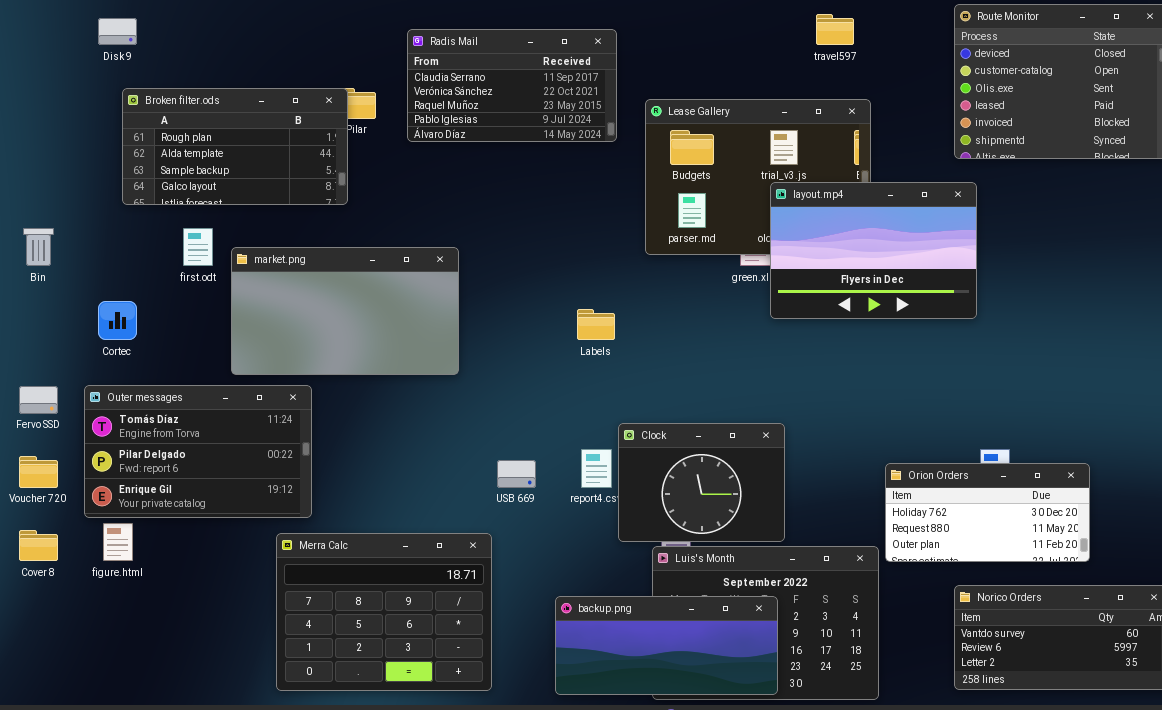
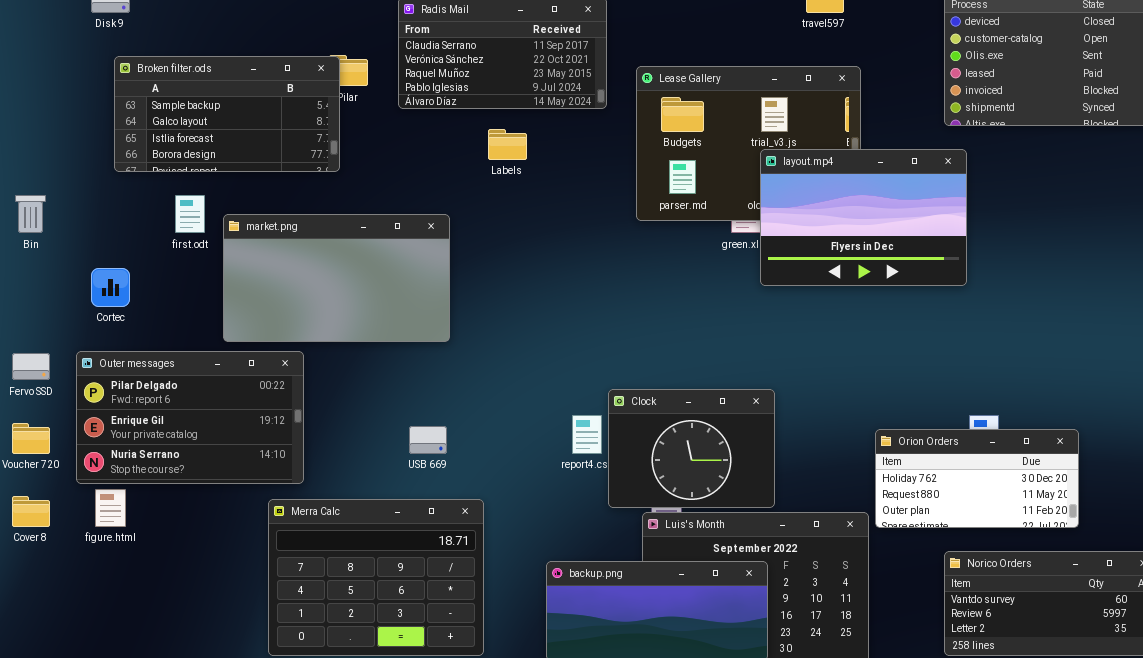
Broken filter.ods: [122,88,348,205] -> [114,56,340,172], scrolled down 2 rows
Labels: [577,309,615,340] -> [488,129,527,160], moved
Outer messages: [84,385,312,518] -> [76,351,304,484], scrolled down 1 row
USB 669: [497,460,536,488] -> [409,426,447,454], moved

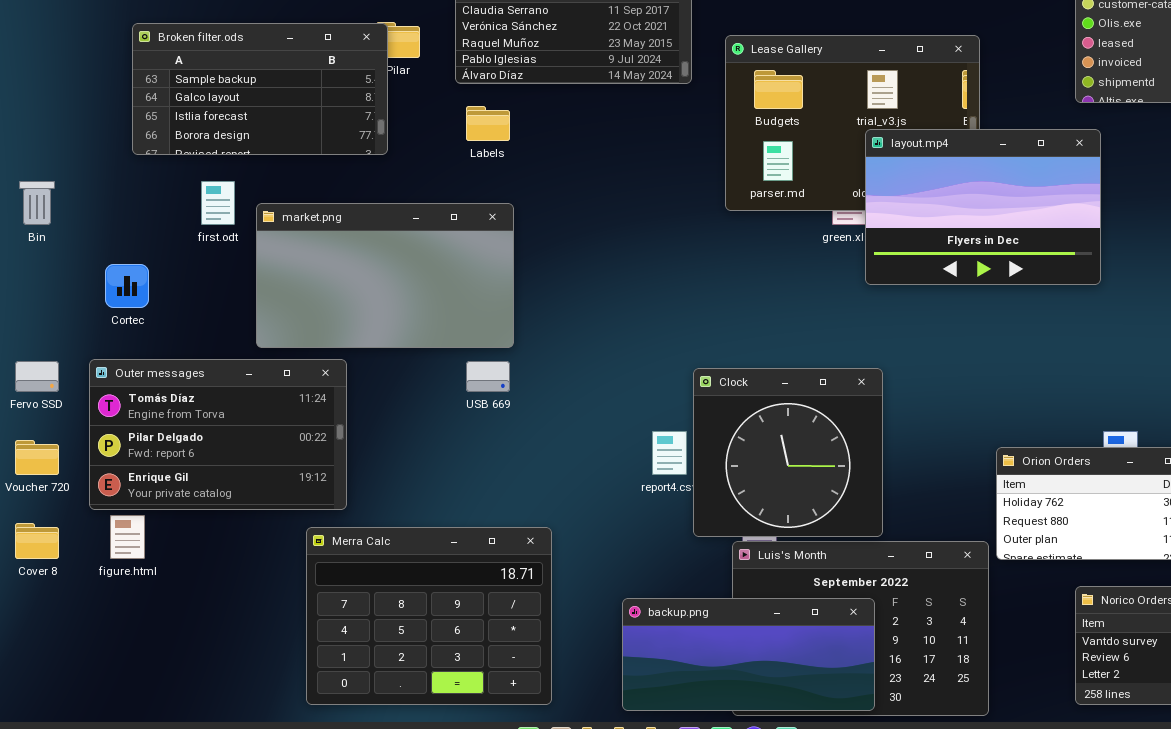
Labels: [488,129,527,160] -> [466,106,510,141], moved
Outer messages: [76,351,304,484] -> [89,359,347,510], scrolled up 1 row
Clock: [608,389,775,508] -> [693,368,883,537], resized
USB 669: [409,426,447,454] -> [466,361,510,392], moved

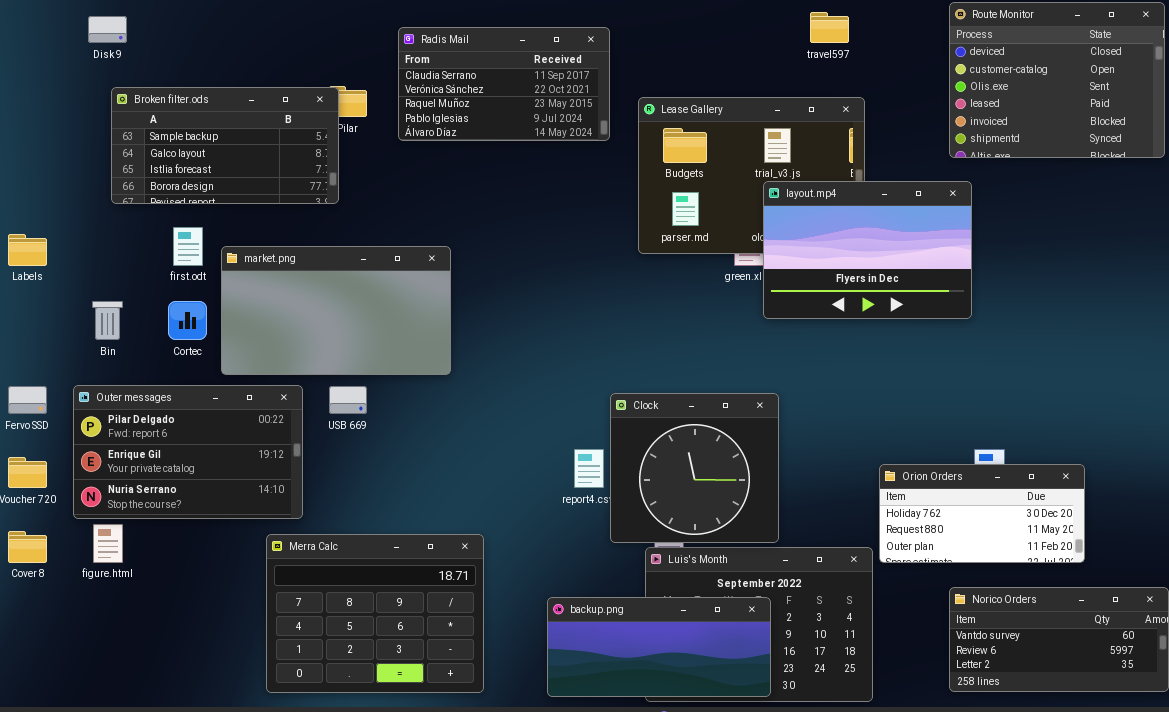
Labels: [466,106,510,141] -> [8,234,47,266], moved
Bin: [19,181,55,225] -> [92,301,123,340], moved
Cortec: [105,264,149,308] -> [168,301,207,340], moved
Outer messages: [89,359,347,510] -> [73,385,303,519], scrolled down 1 row
USB 669: [466,361,510,392] -> [329,386,367,414], moved

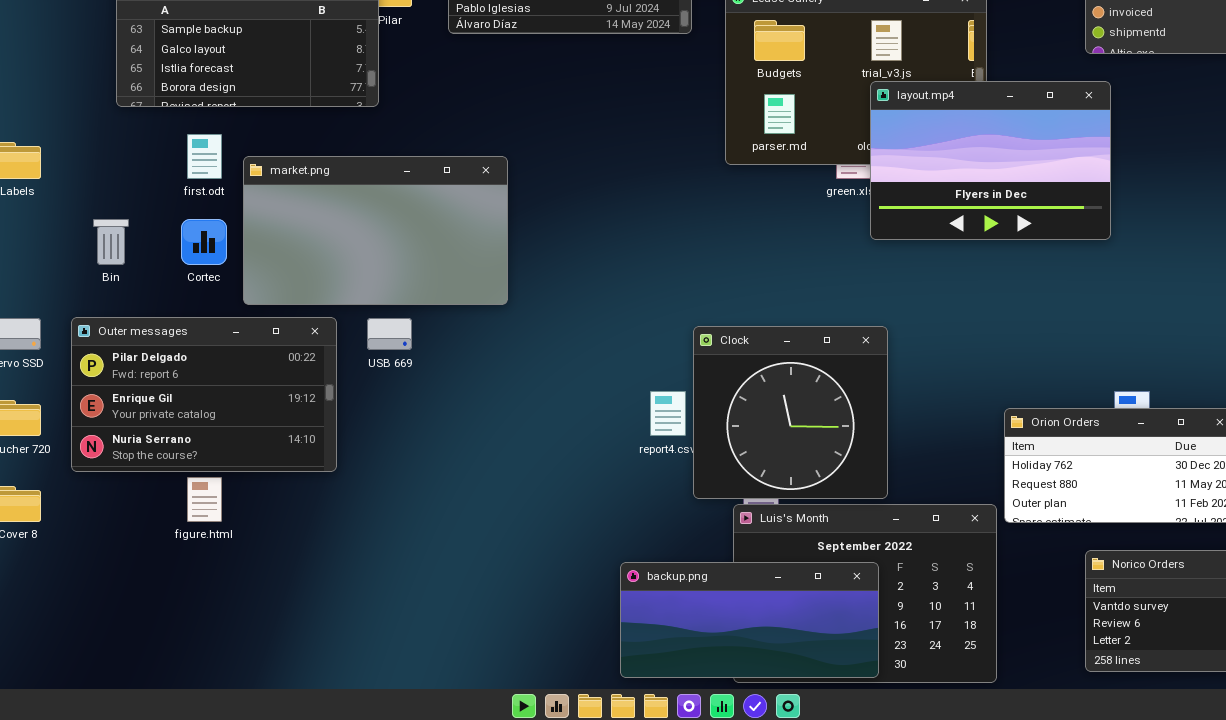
figure.html: [93,524,123,563] -> [187,477,222,522], moved
Merra Calc: [266,534,484,693] -> none, closed

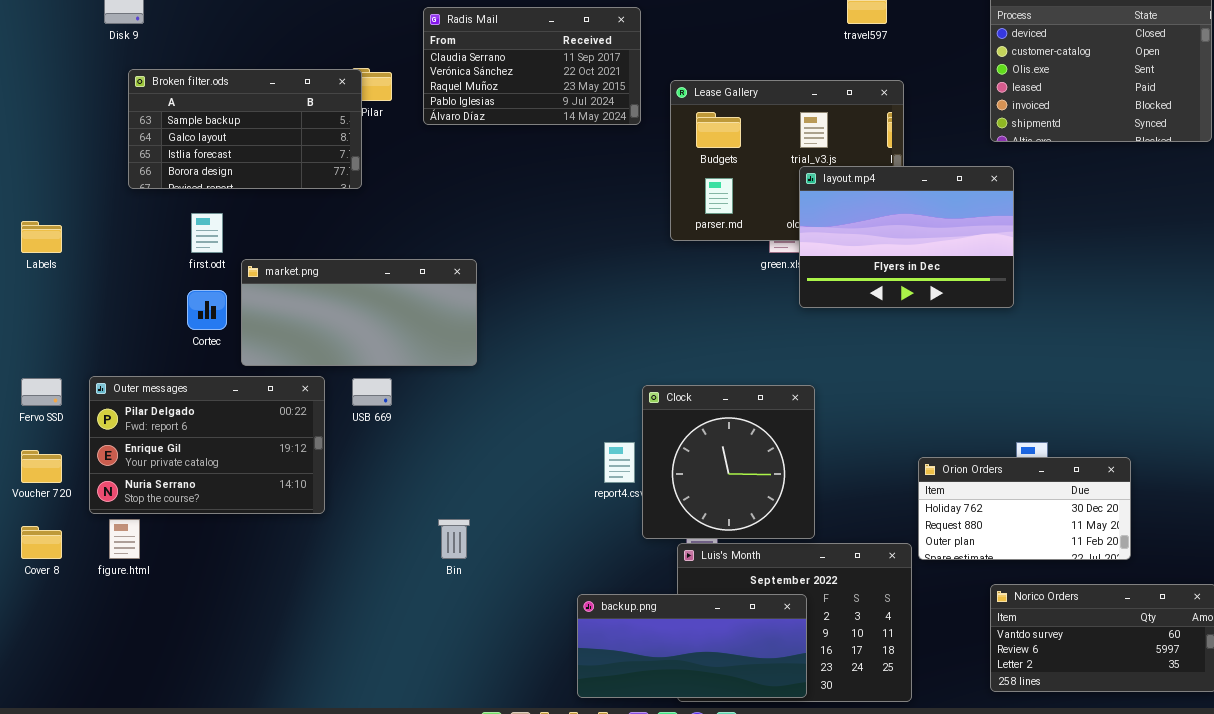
market.png: [243,156,508,305] -> [241,259,477,366], resized
Bin: [93,219,129,265] -> [438,519,470,559], moved
figure.html: [187,477,222,522] -> [109,519,140,559], moved

